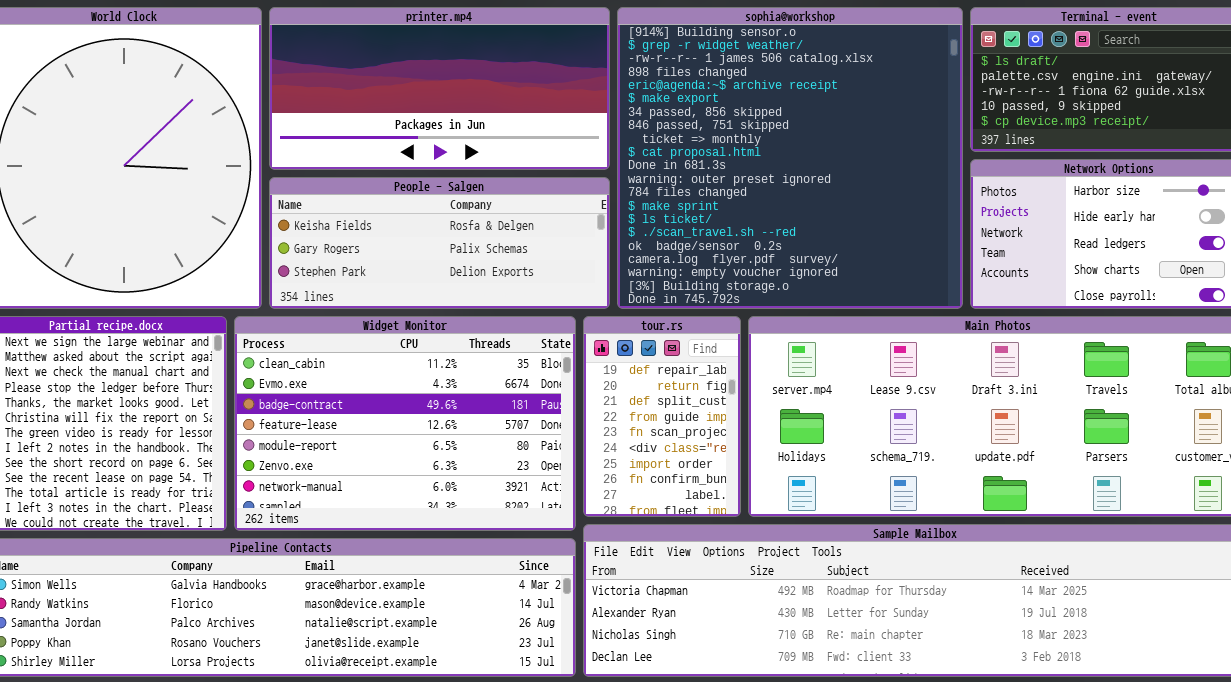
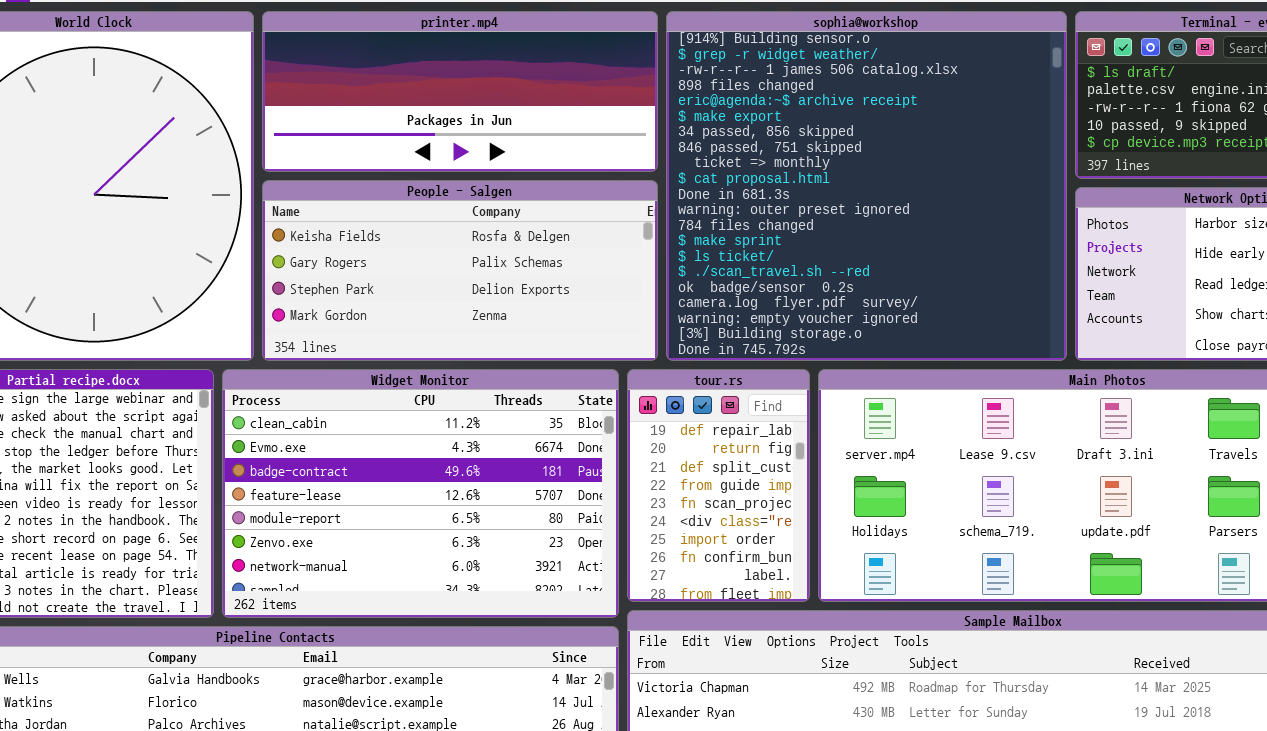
printer.mp4: [269,7,610,170] -> [262,11,658,172], resized
People - Salgen: [269,177,610,309] -> [262,180,658,361], resized

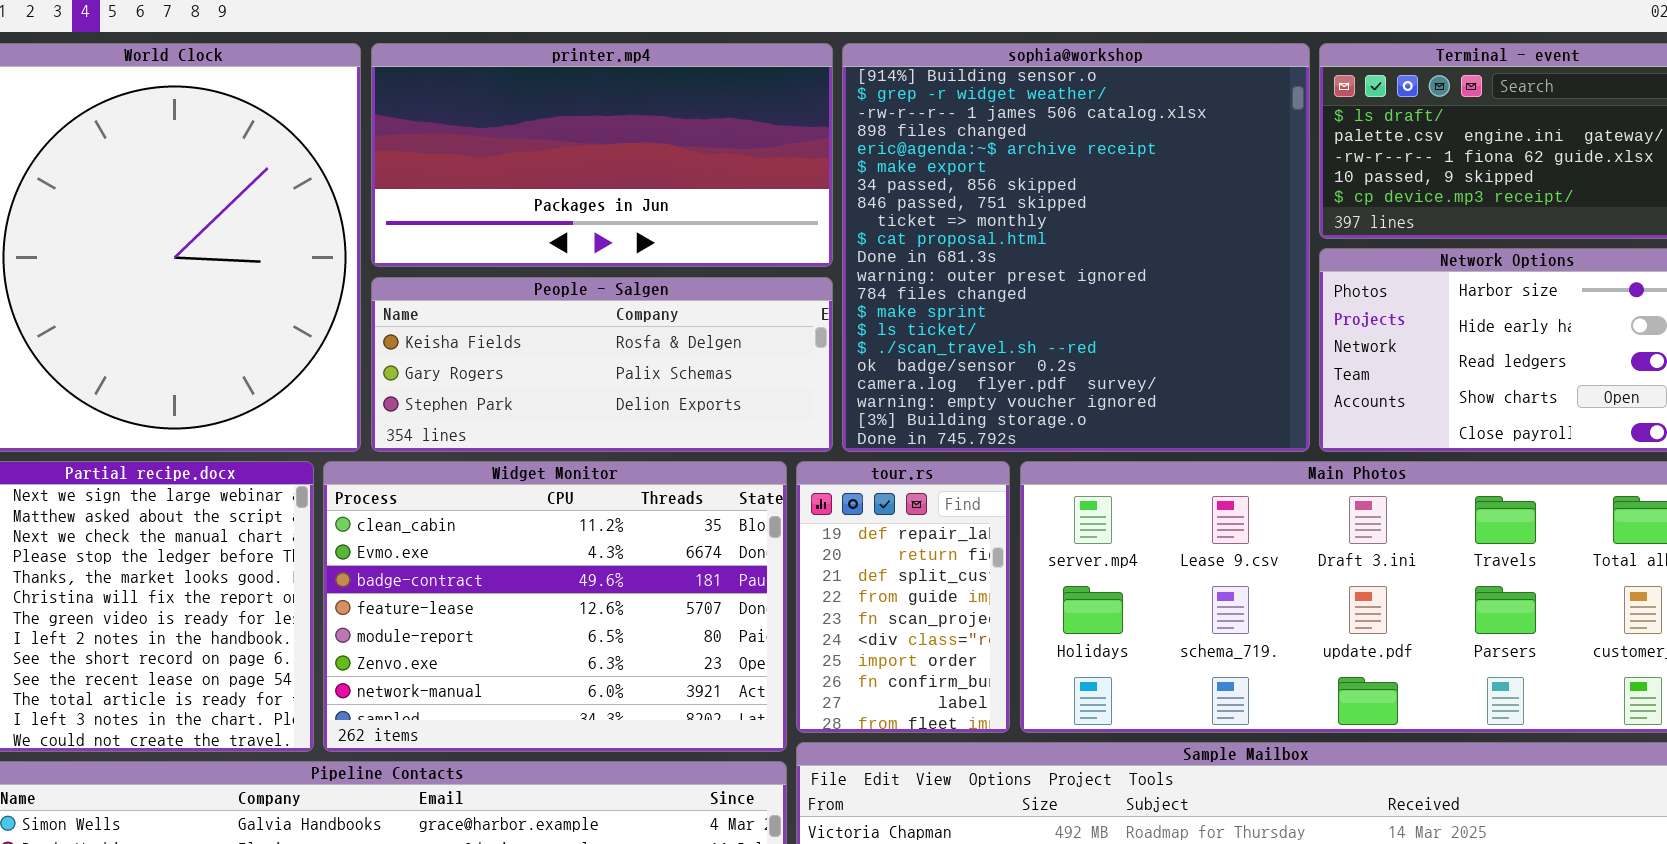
printer.mp4: [262,11,658,172] -> [371,43,833,267], resized
People - Salgen: [262,180,658,361] -> [371,277,833,452], resized

